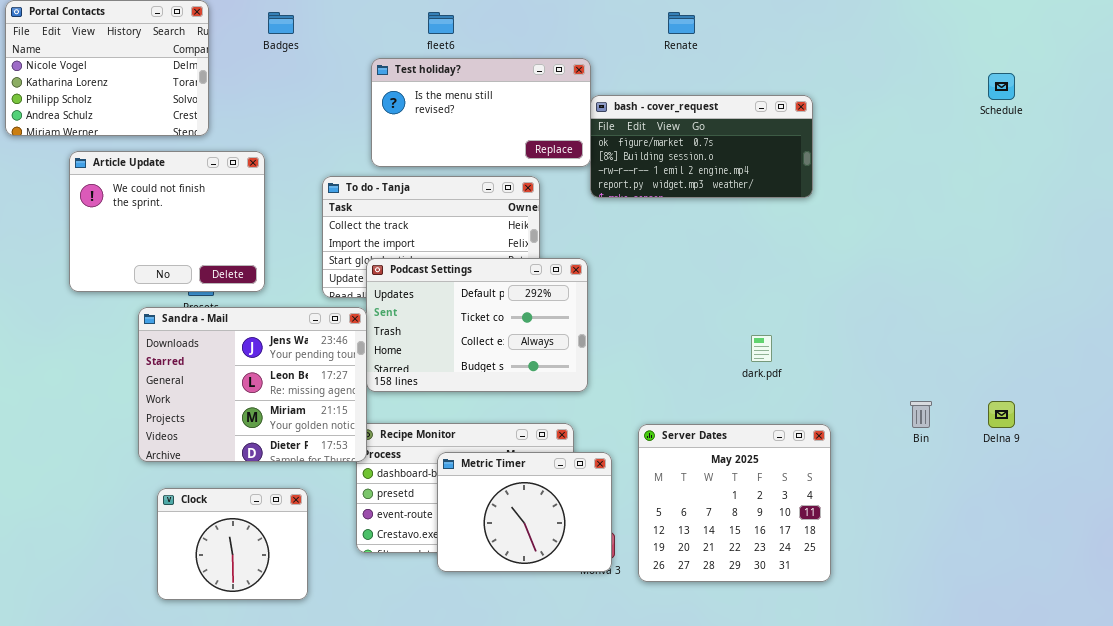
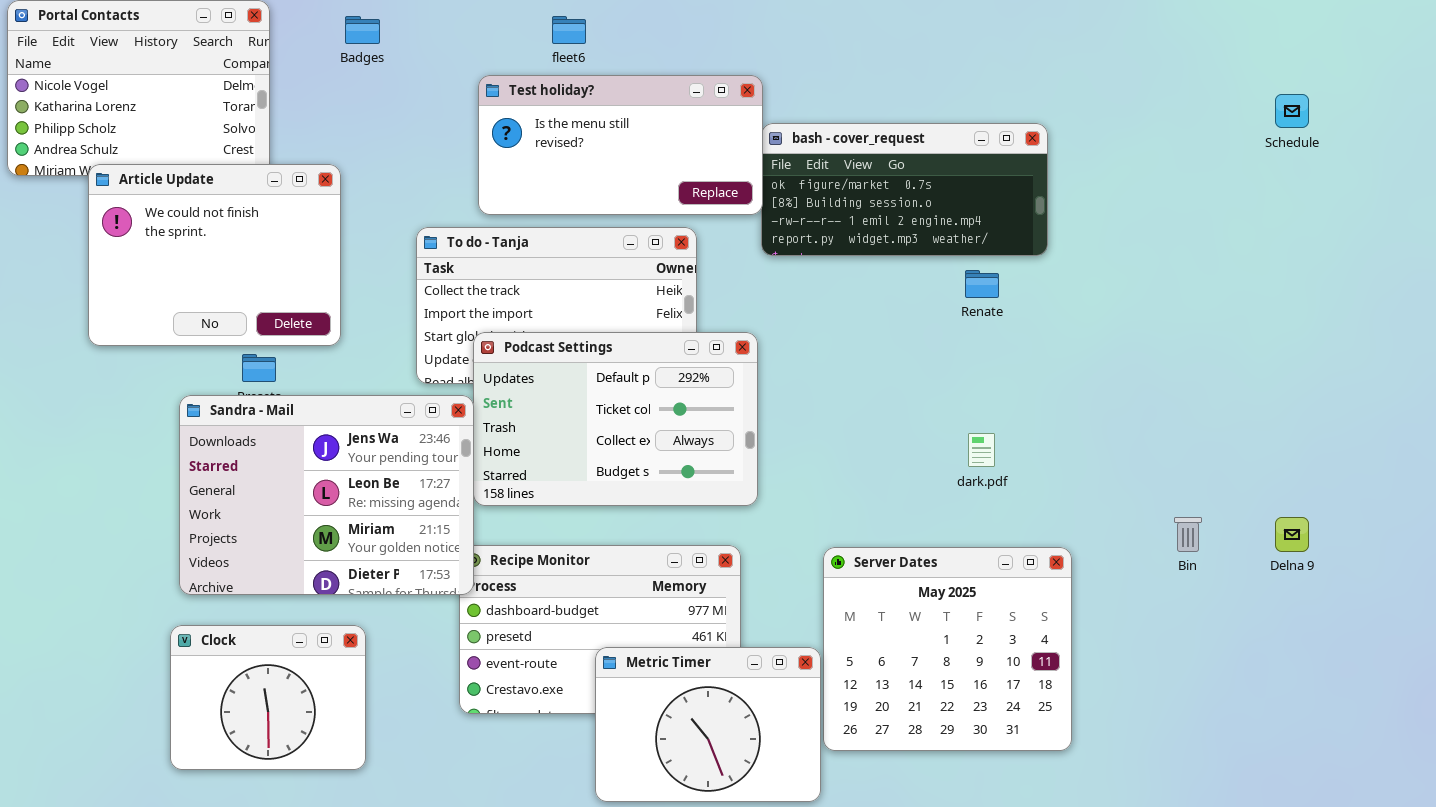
Renate: [668,12,695,34] -> [965,270,999,298], moved
Article Update: [69,151,265,292] -> [88,164,341,346], moved
Metric Timer: [437,452,612,572] -> [595,647,821,802], moved
Clock: [157,488,308,600] -> [170,625,366,770], moved

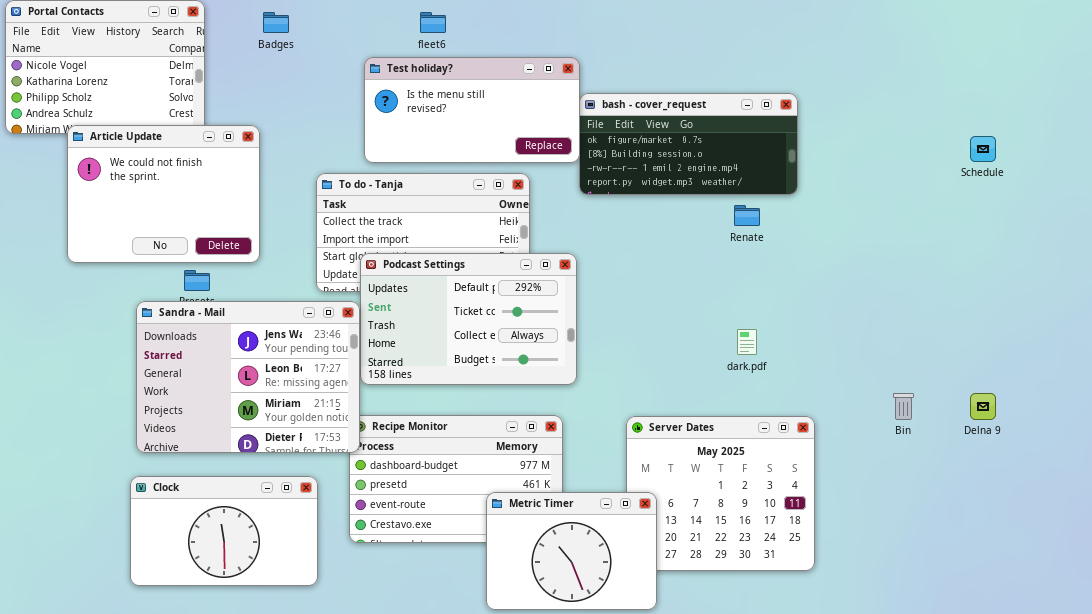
Schedule: [1275,94,1309,128] -> [970,136,996,162], moved
Clock: [170,625,366,770] -> [130,476,318,586], resized
Metric Timer: [595,647,821,802] -> [486,492,657,610], moved

